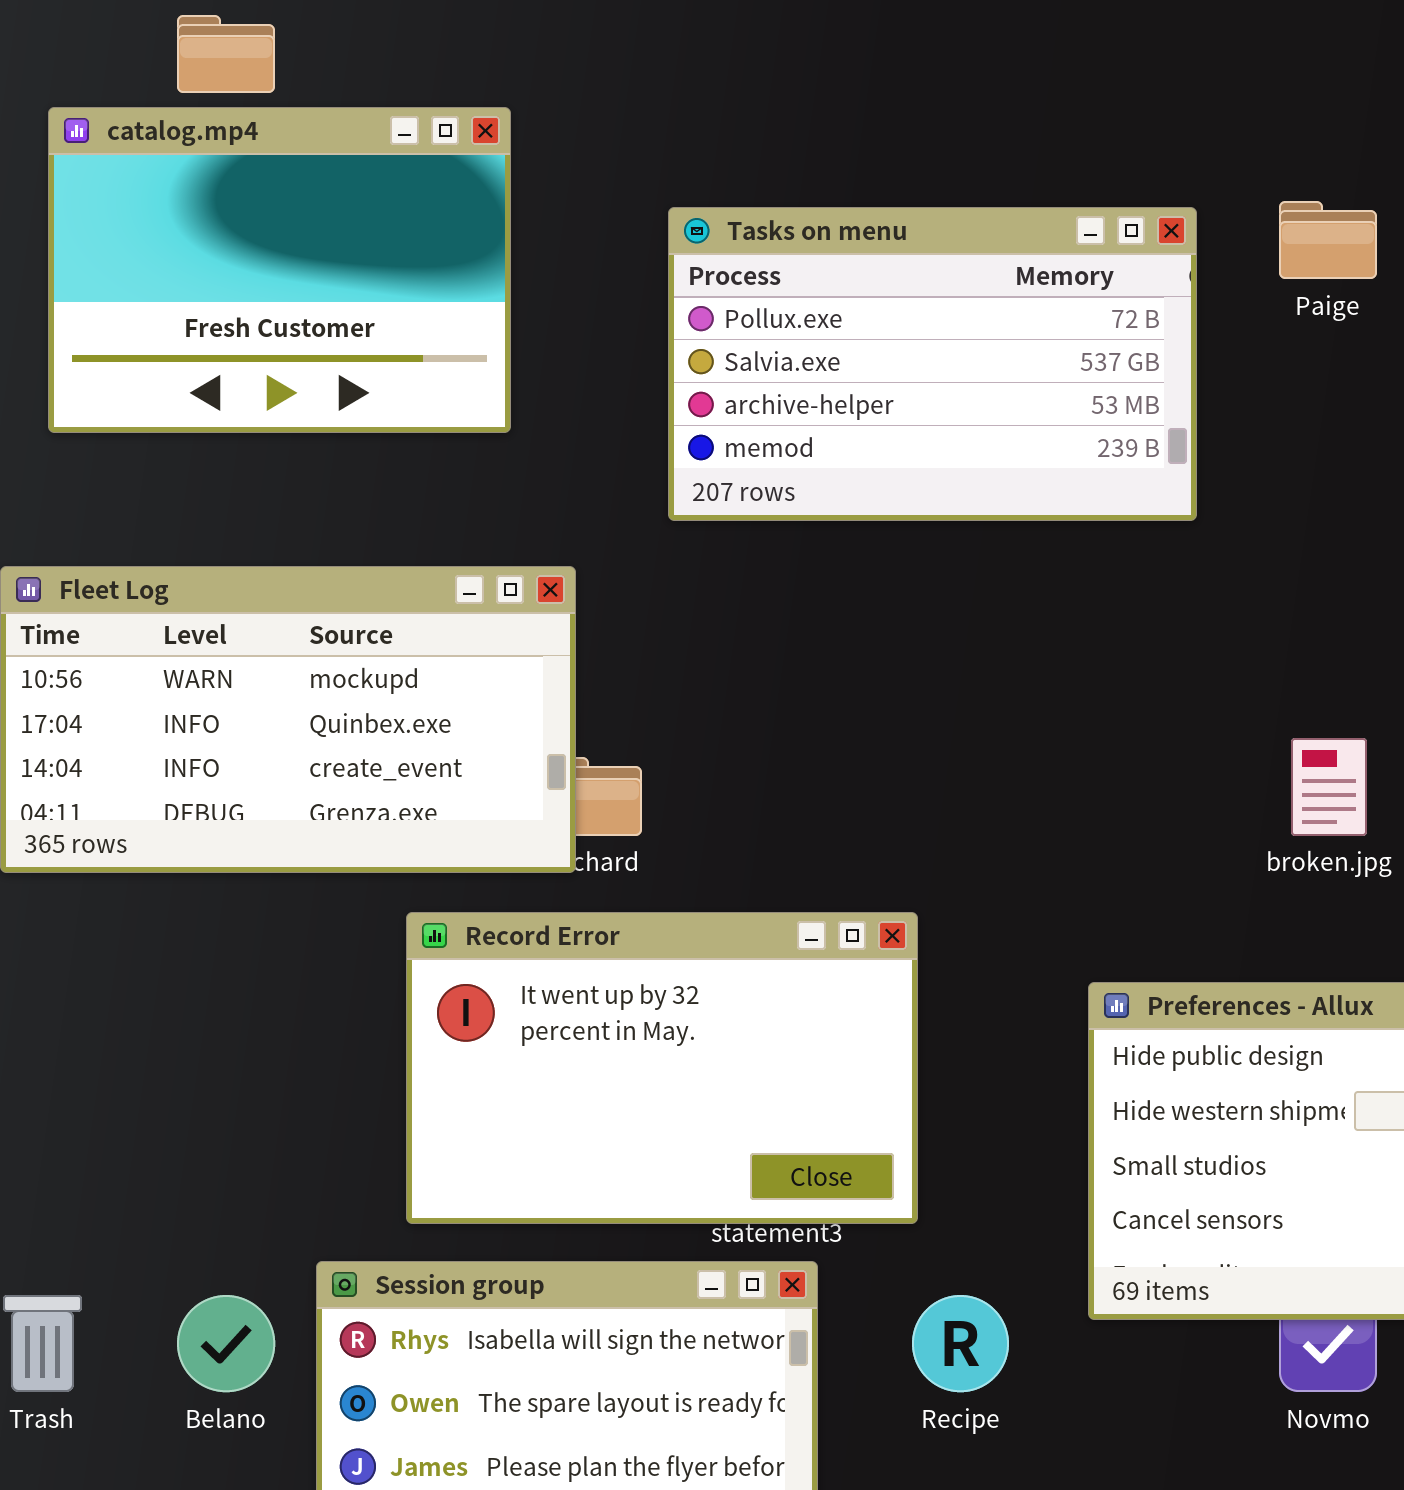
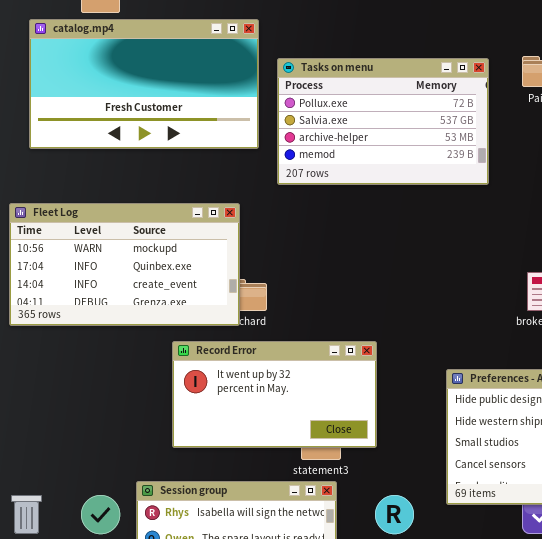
catalog.mp4: [48,107,511,433] -> [29,19,259,149], resized
Record Error: [406,912,918,1224] -> [172,341,377,448], resized

